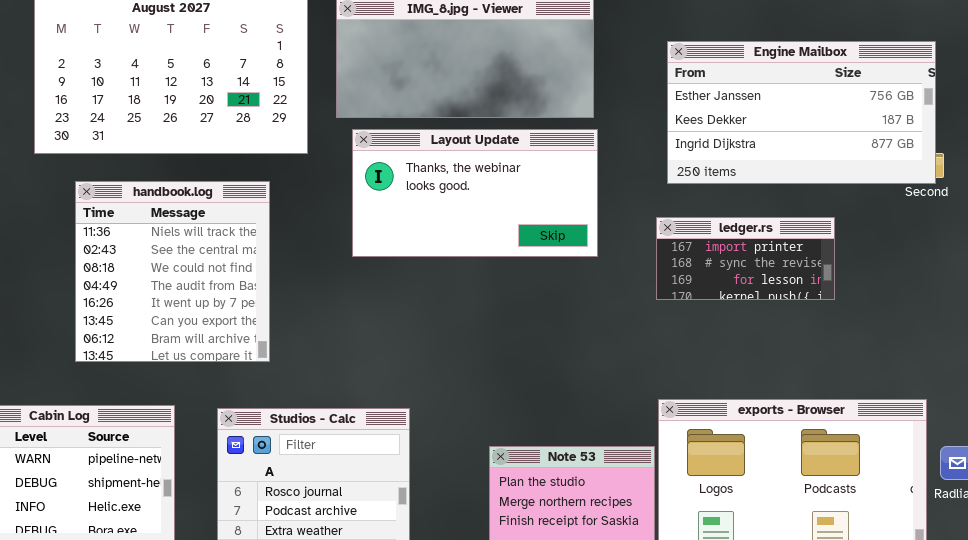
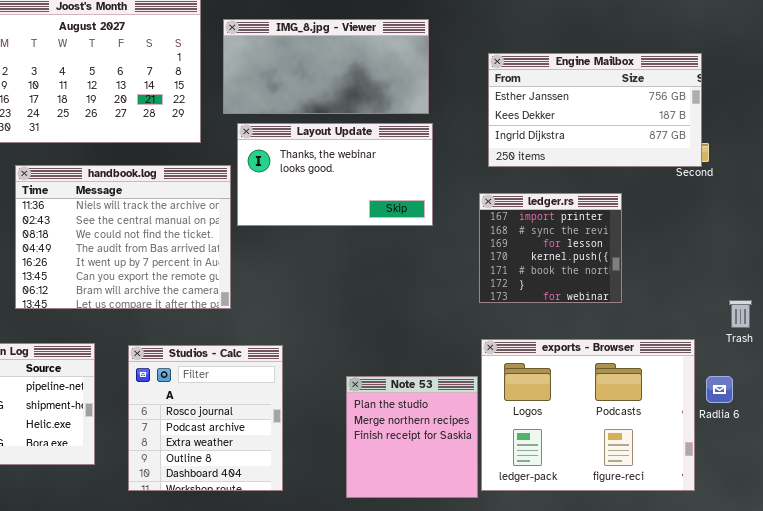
handbook.log: [75,181,270,362] -> [15,165,231,309], resized
ledger.rs: [656,217,835,300] -> [479,193,622,303], resized

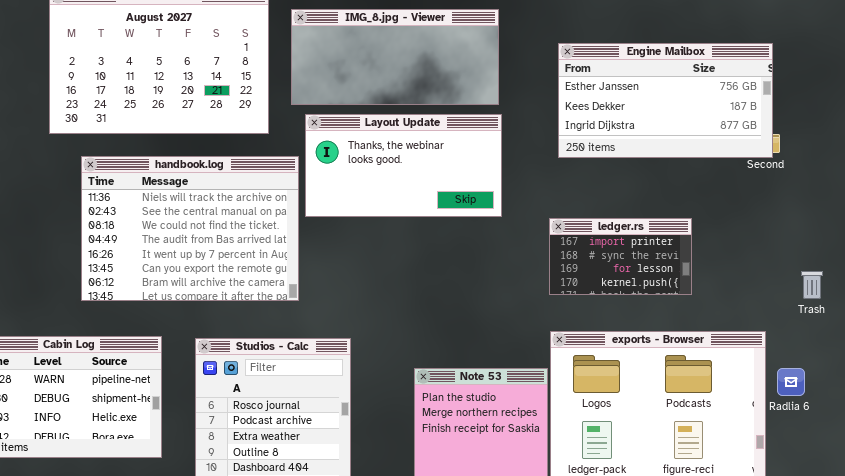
ledger.rs: [479,193,622,303] -> [549,218,692,295], resized
Trash: [729,300,752,328] -> [801,271,823,299], moved

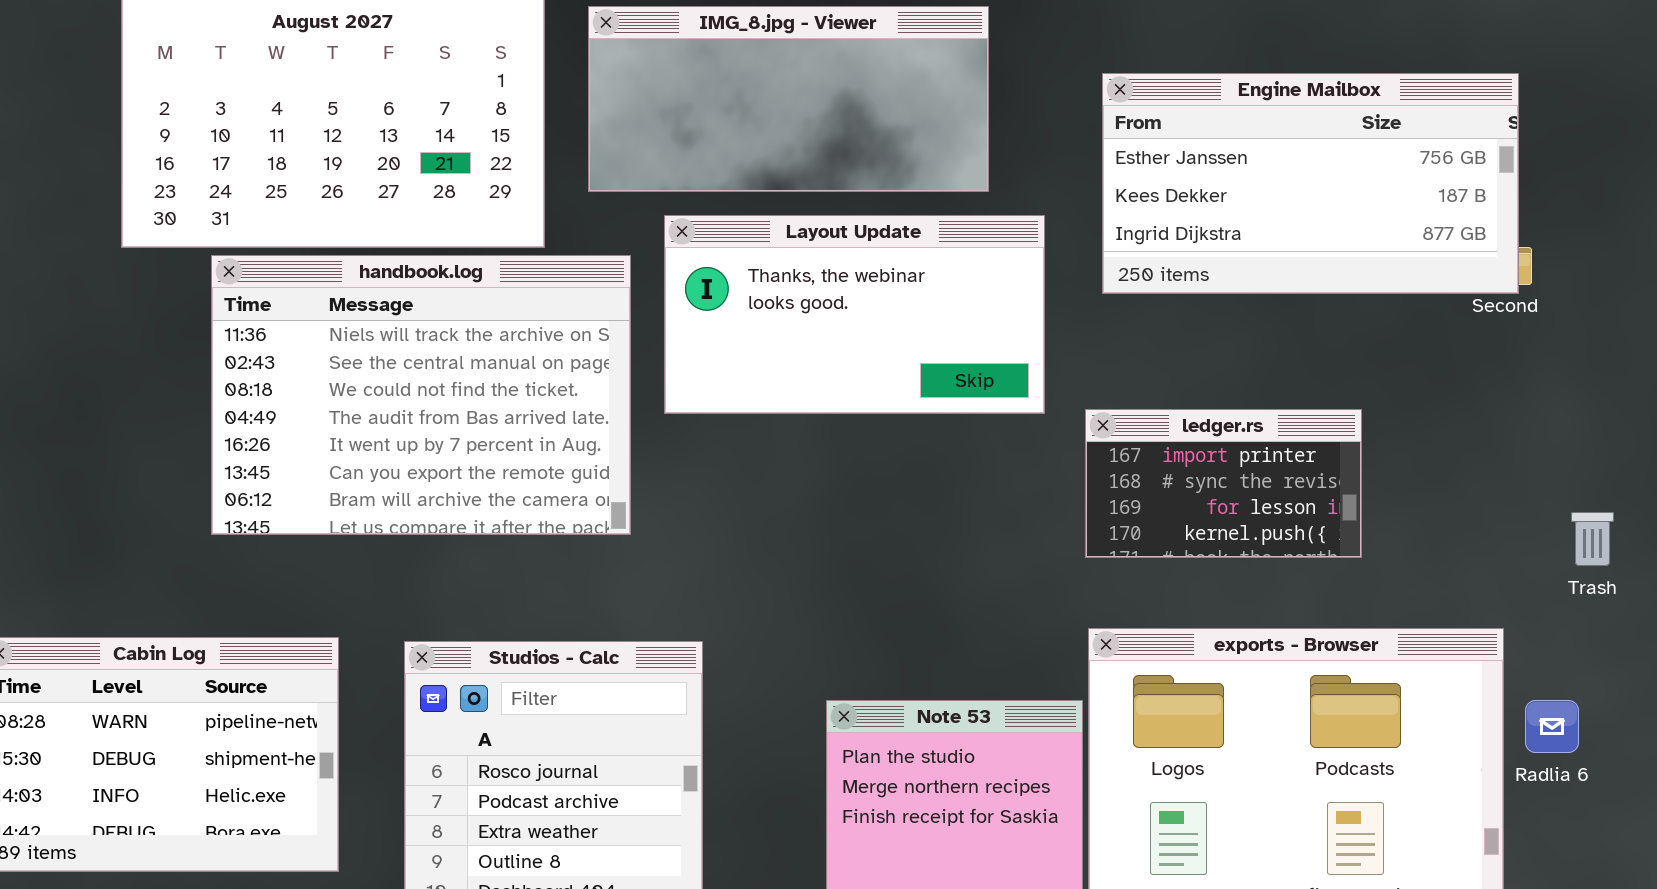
Layout Update: [305,114,502,217] -> [664,215,1045,414], moved
handbook.log: [81,156,299,301] -> [211,255,631,535], moved

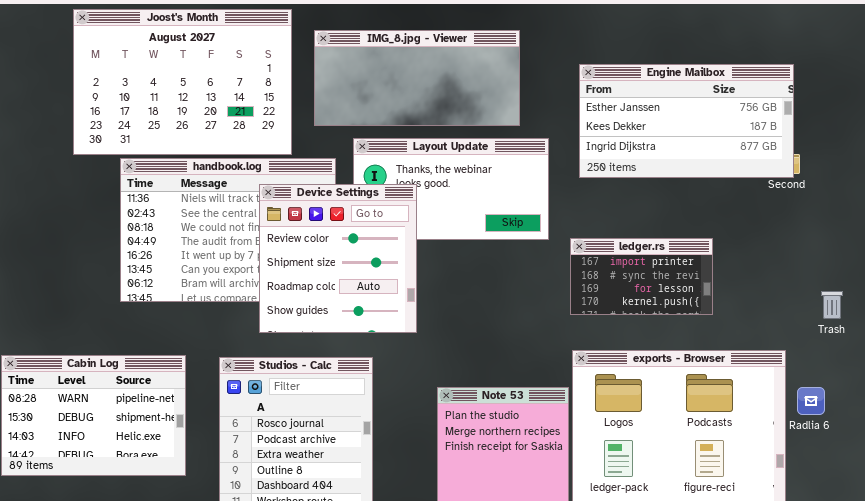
Device Settings: none -> [259,184,417,333], opened

